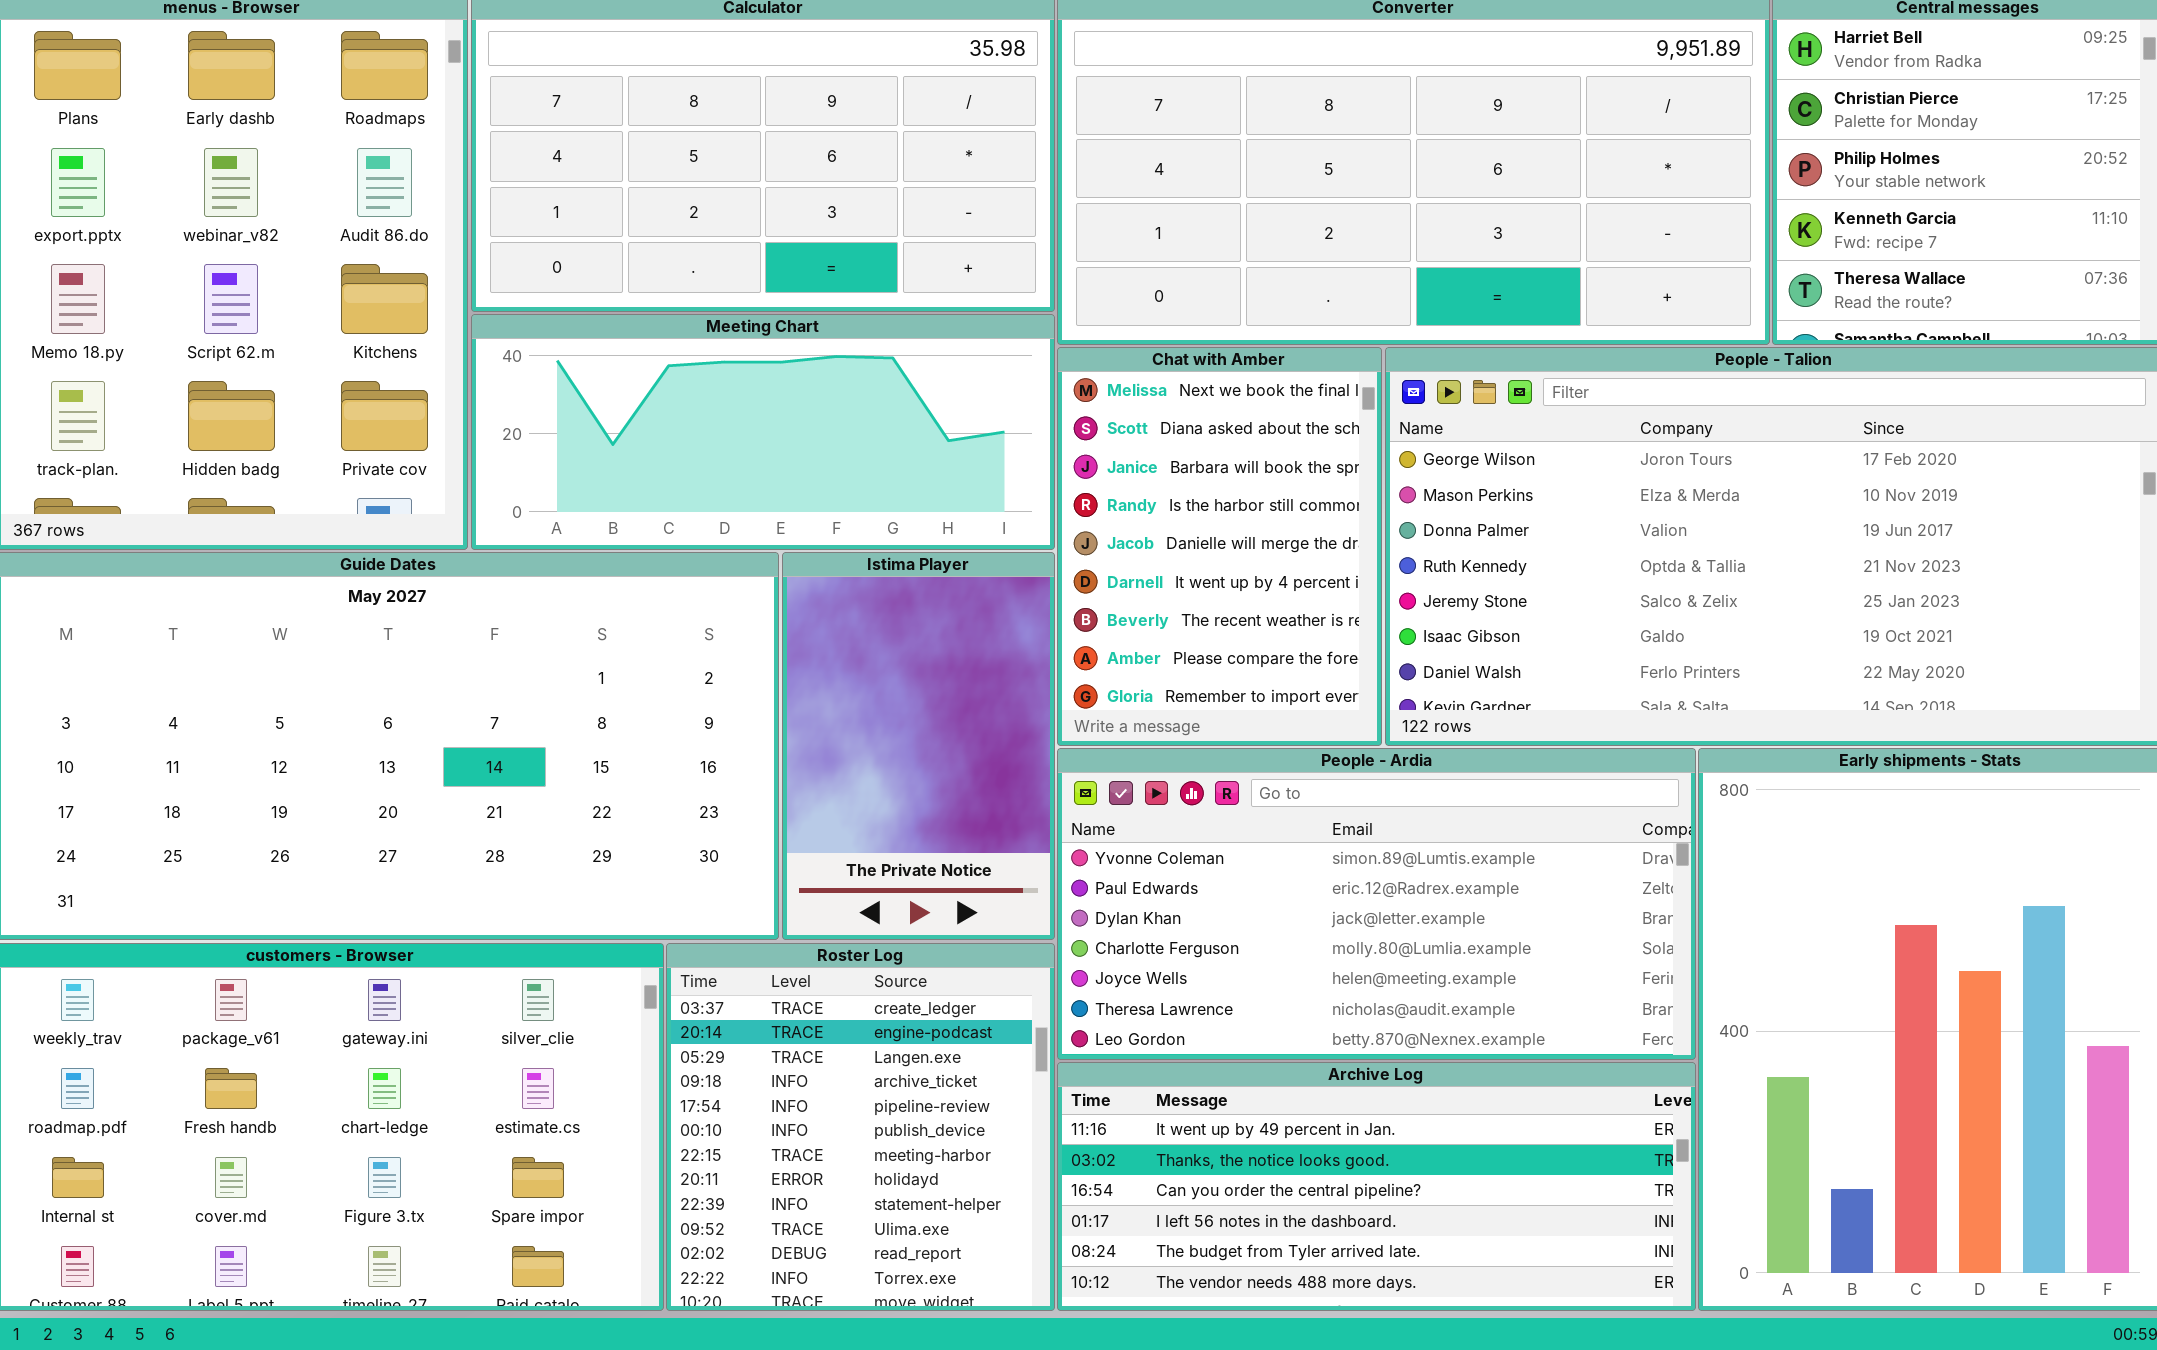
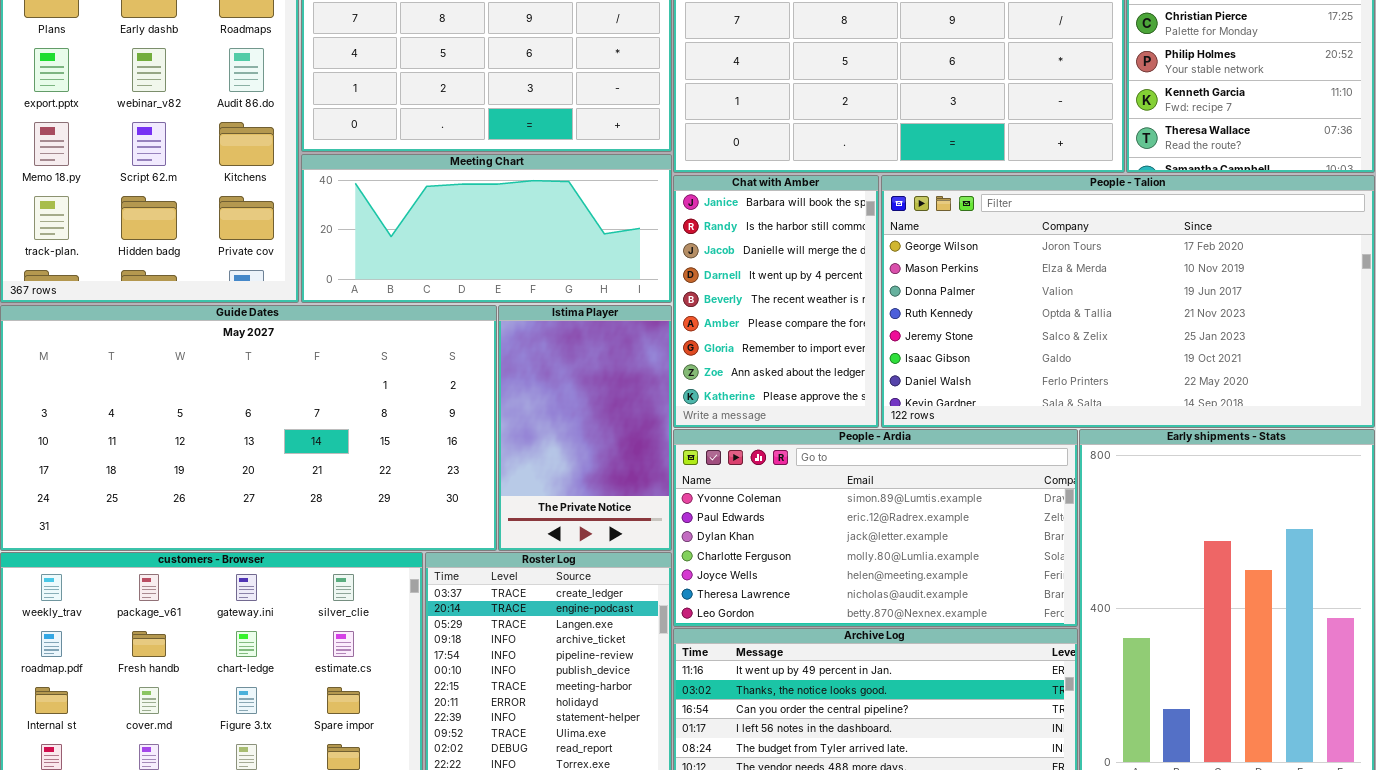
Chat with Amber: [1057,347,1382,746] -> [673,175,879,428], scrolled down 2 rows

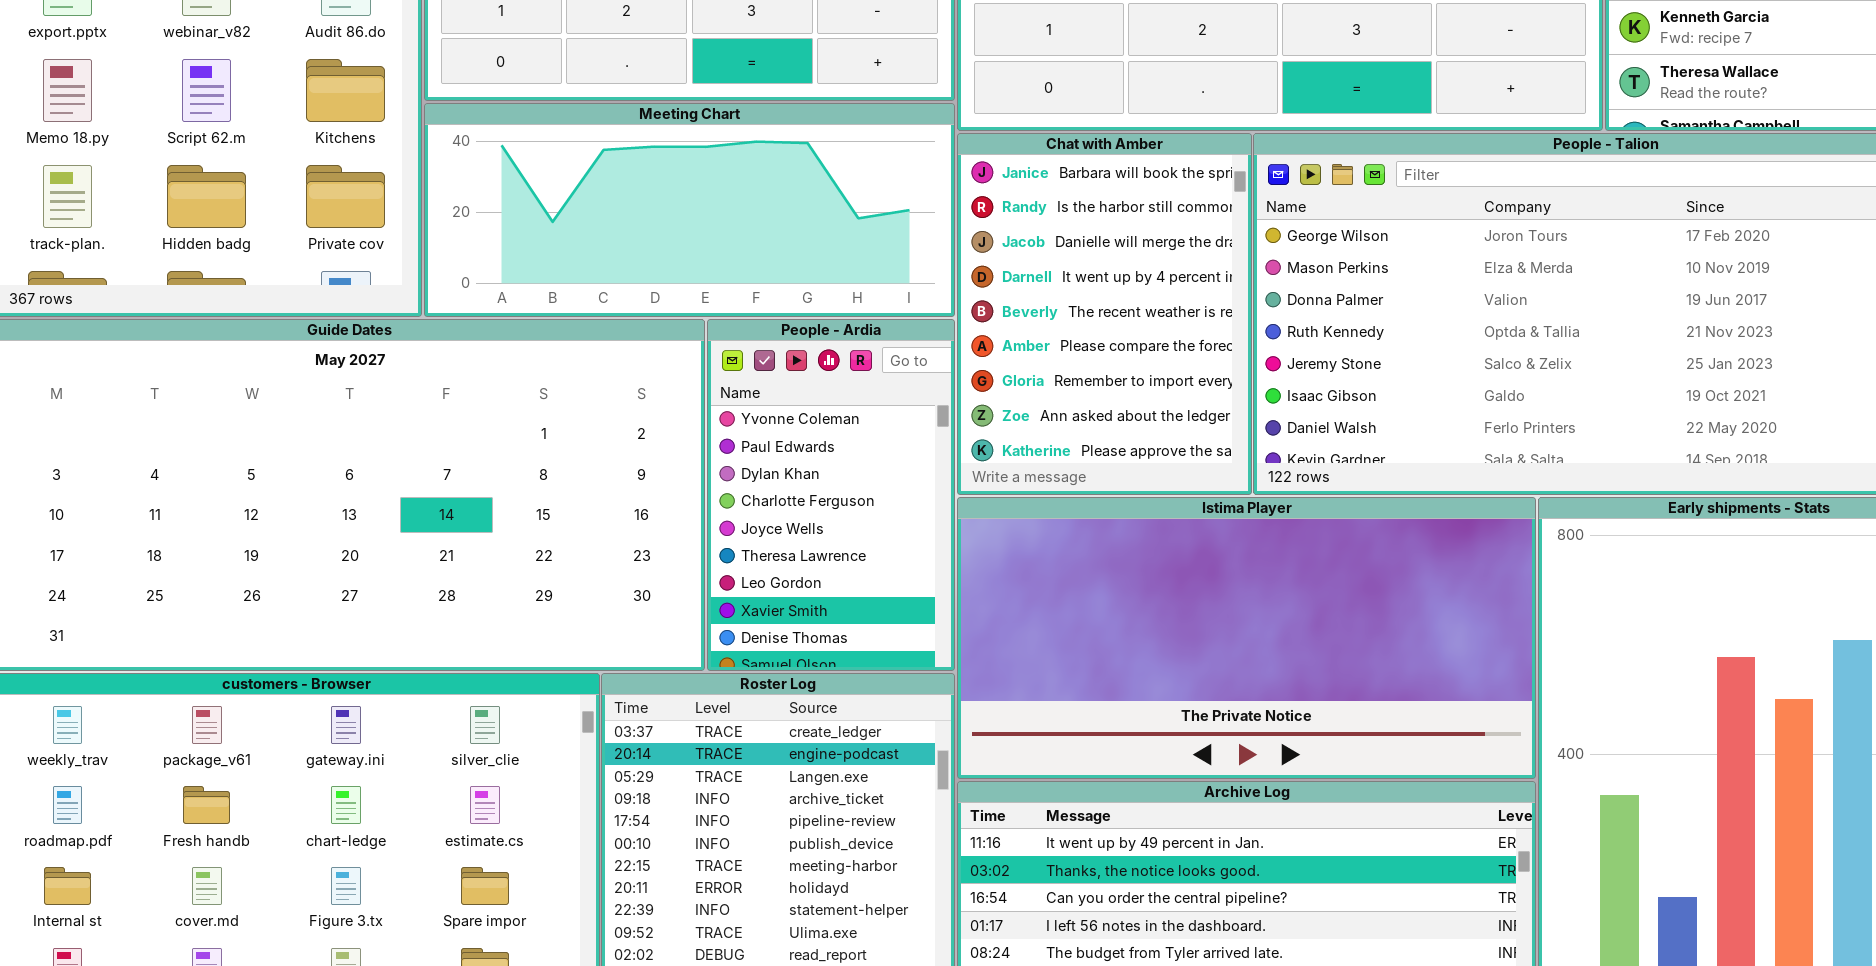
Istima Player: [498,305,672,551] -> [957,497,1536,779], moved, resized
People - Ardia: [673,429,1078,627] -> [707,319,955,671], moved, resized

